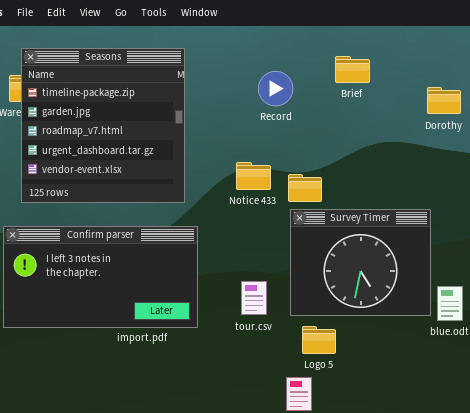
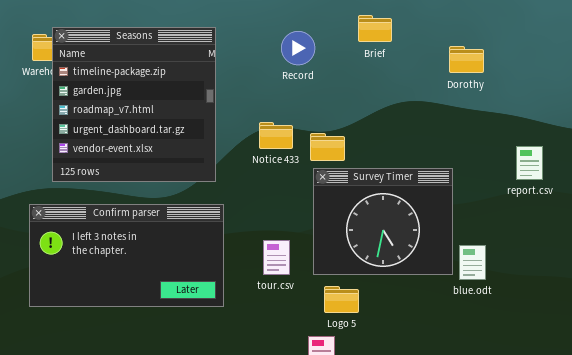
Seasons: [21,48,185,203] -> [52,27,216,182], moved
Confirm parser: [3,226,198,328] -> [29,204,224,307], moved

